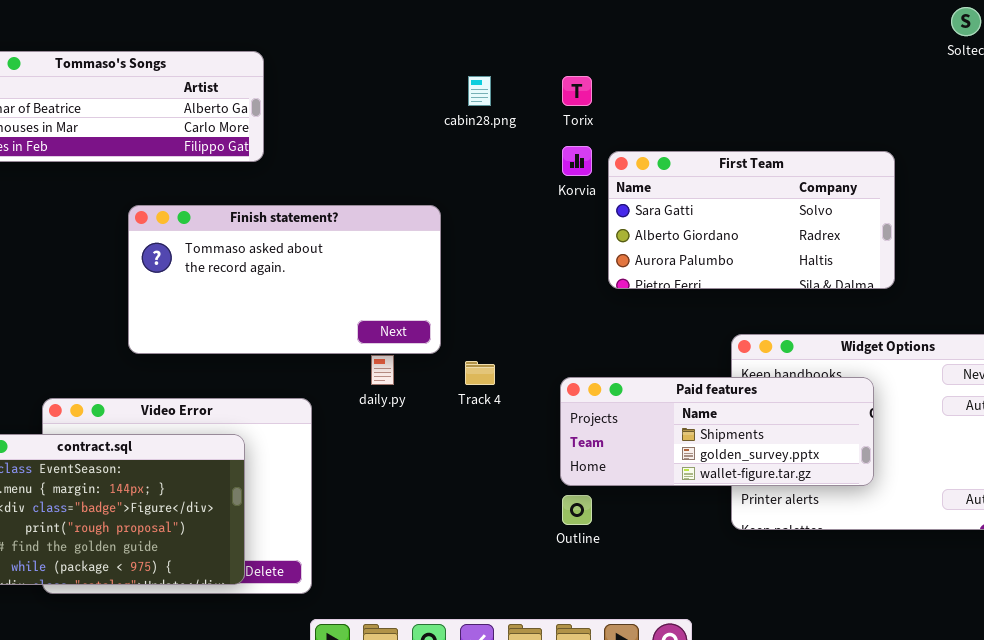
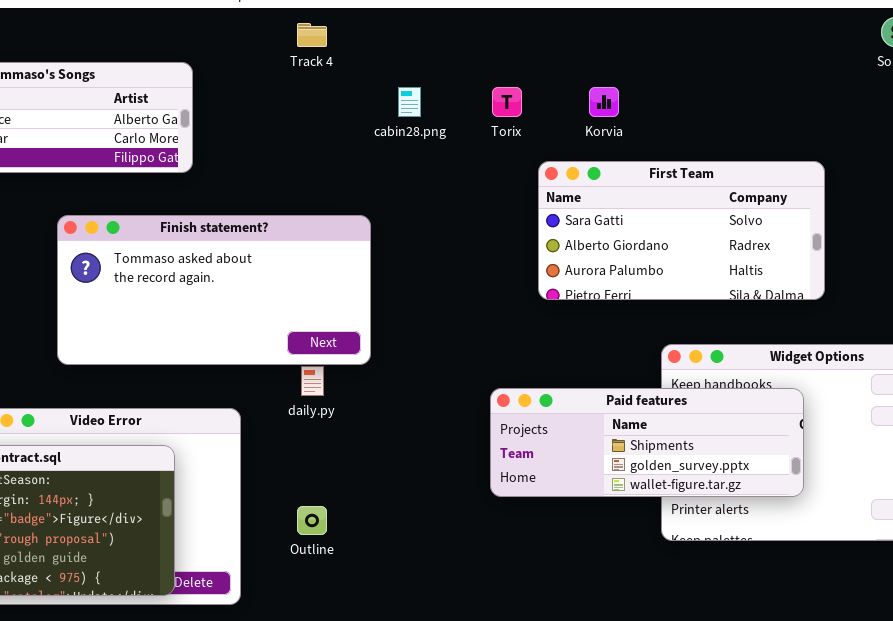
Korvia: [562,146,592,176] -> [589,87,619,117], moved
Track 4: [465,361,495,385] -> [297,23,327,47], moved
Outline: [562,495,592,525] -> [297,506,327,535], moved

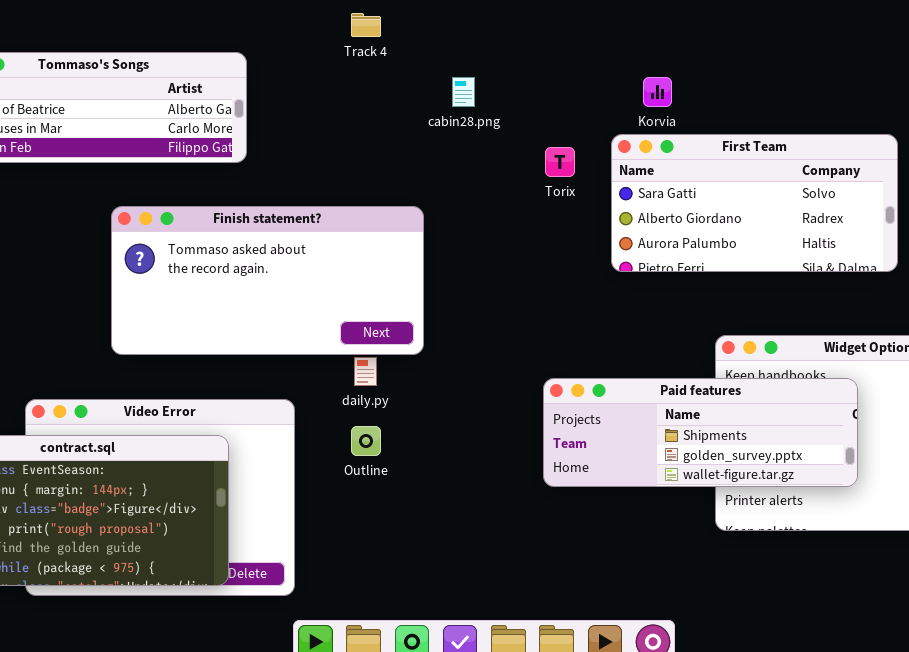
Torix: [492,87,522,117] -> [545,147,575,177], moved
First Team: [538,161,825,300] -> [611,134,898,272], moved
Outline: [297,506,327,535] -> [351,426,381,456], moved

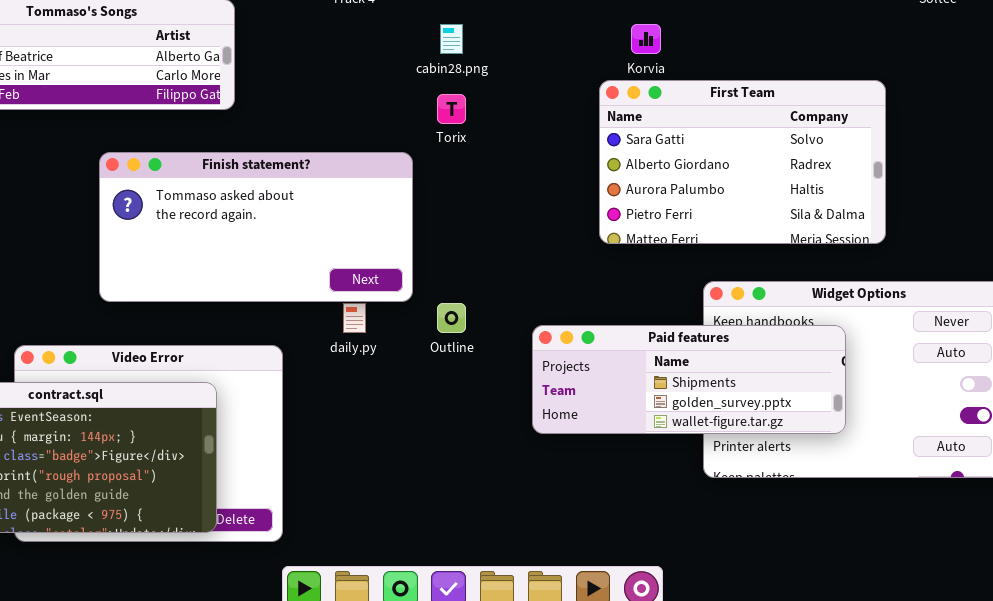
First Team: [611,134,898,272] -> [599,80,886,244], resized
Torix: [545,147,575,177] -> [437,94,466,124], moved
Outline: [351,426,381,456] -> [437,303,466,333], moved

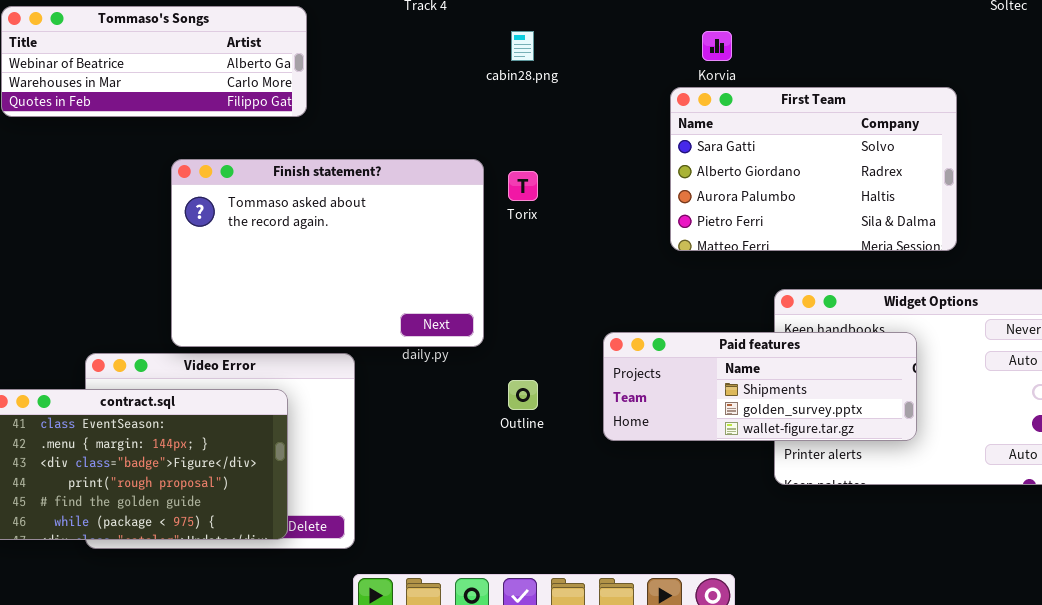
Torix: [437,94,466,124] -> [508,171,538,201], moved
Finish statement?: [99,152,413,302] -> [171,159,484,347], resized
Outline: [437,303,466,333] -> [508,380,538,410], moved

